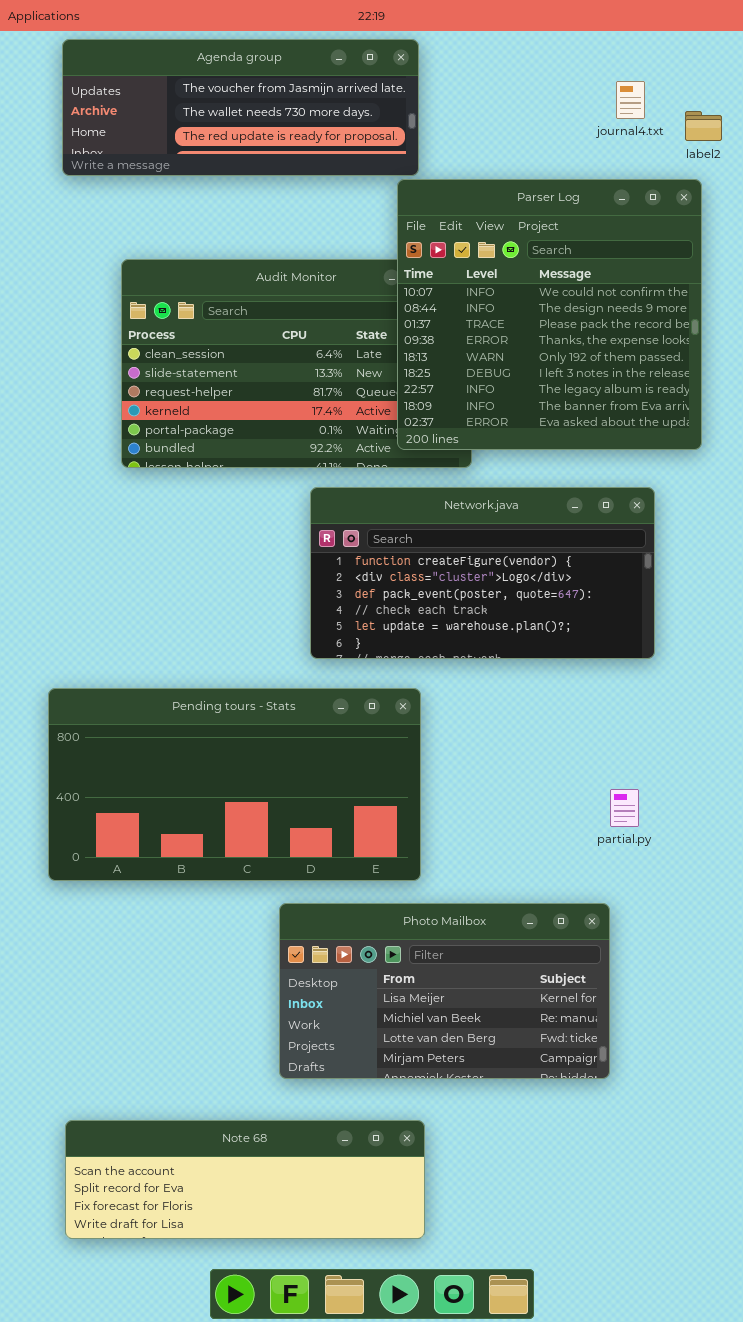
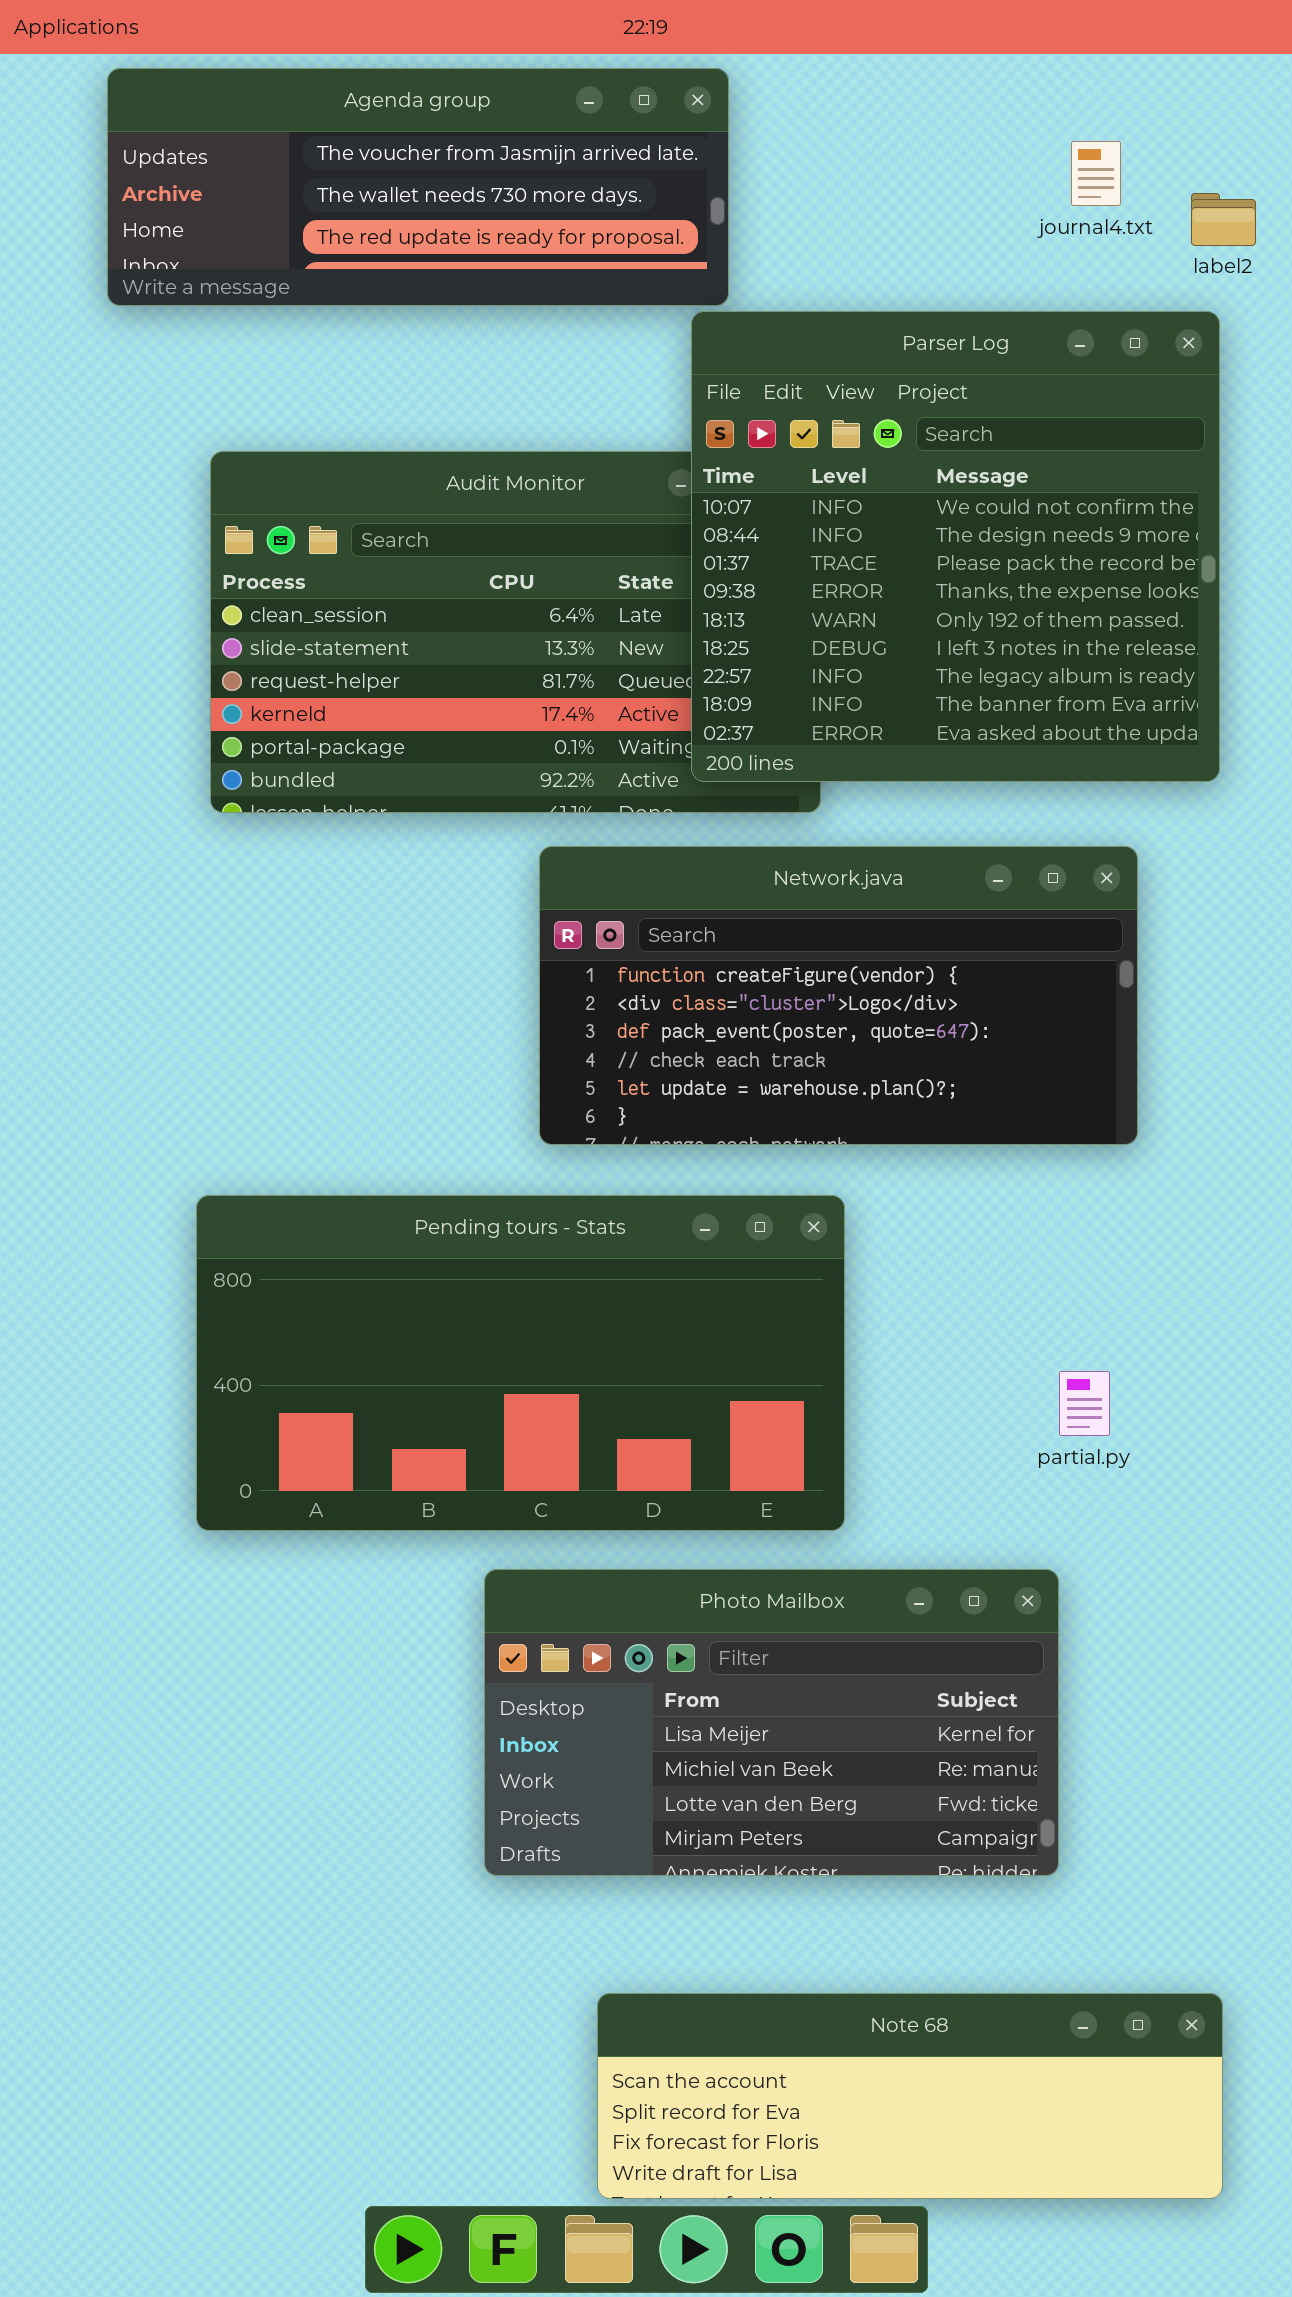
Pending tours - Stats: [48,688,421,881] -> [196,1195,845,1531], moved
Note 68: [65,1120,425,1239] -> [597,1993,1223,2199], moved

